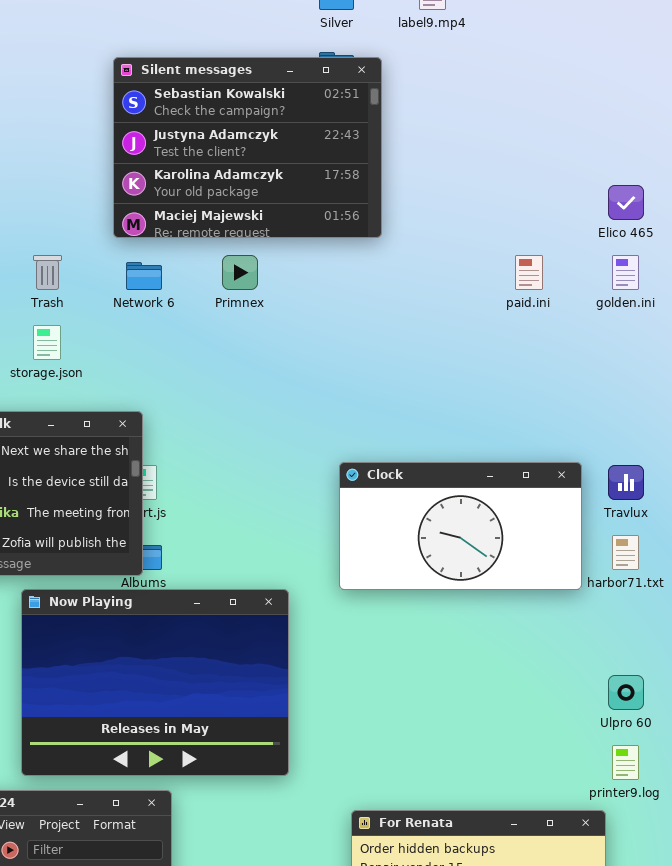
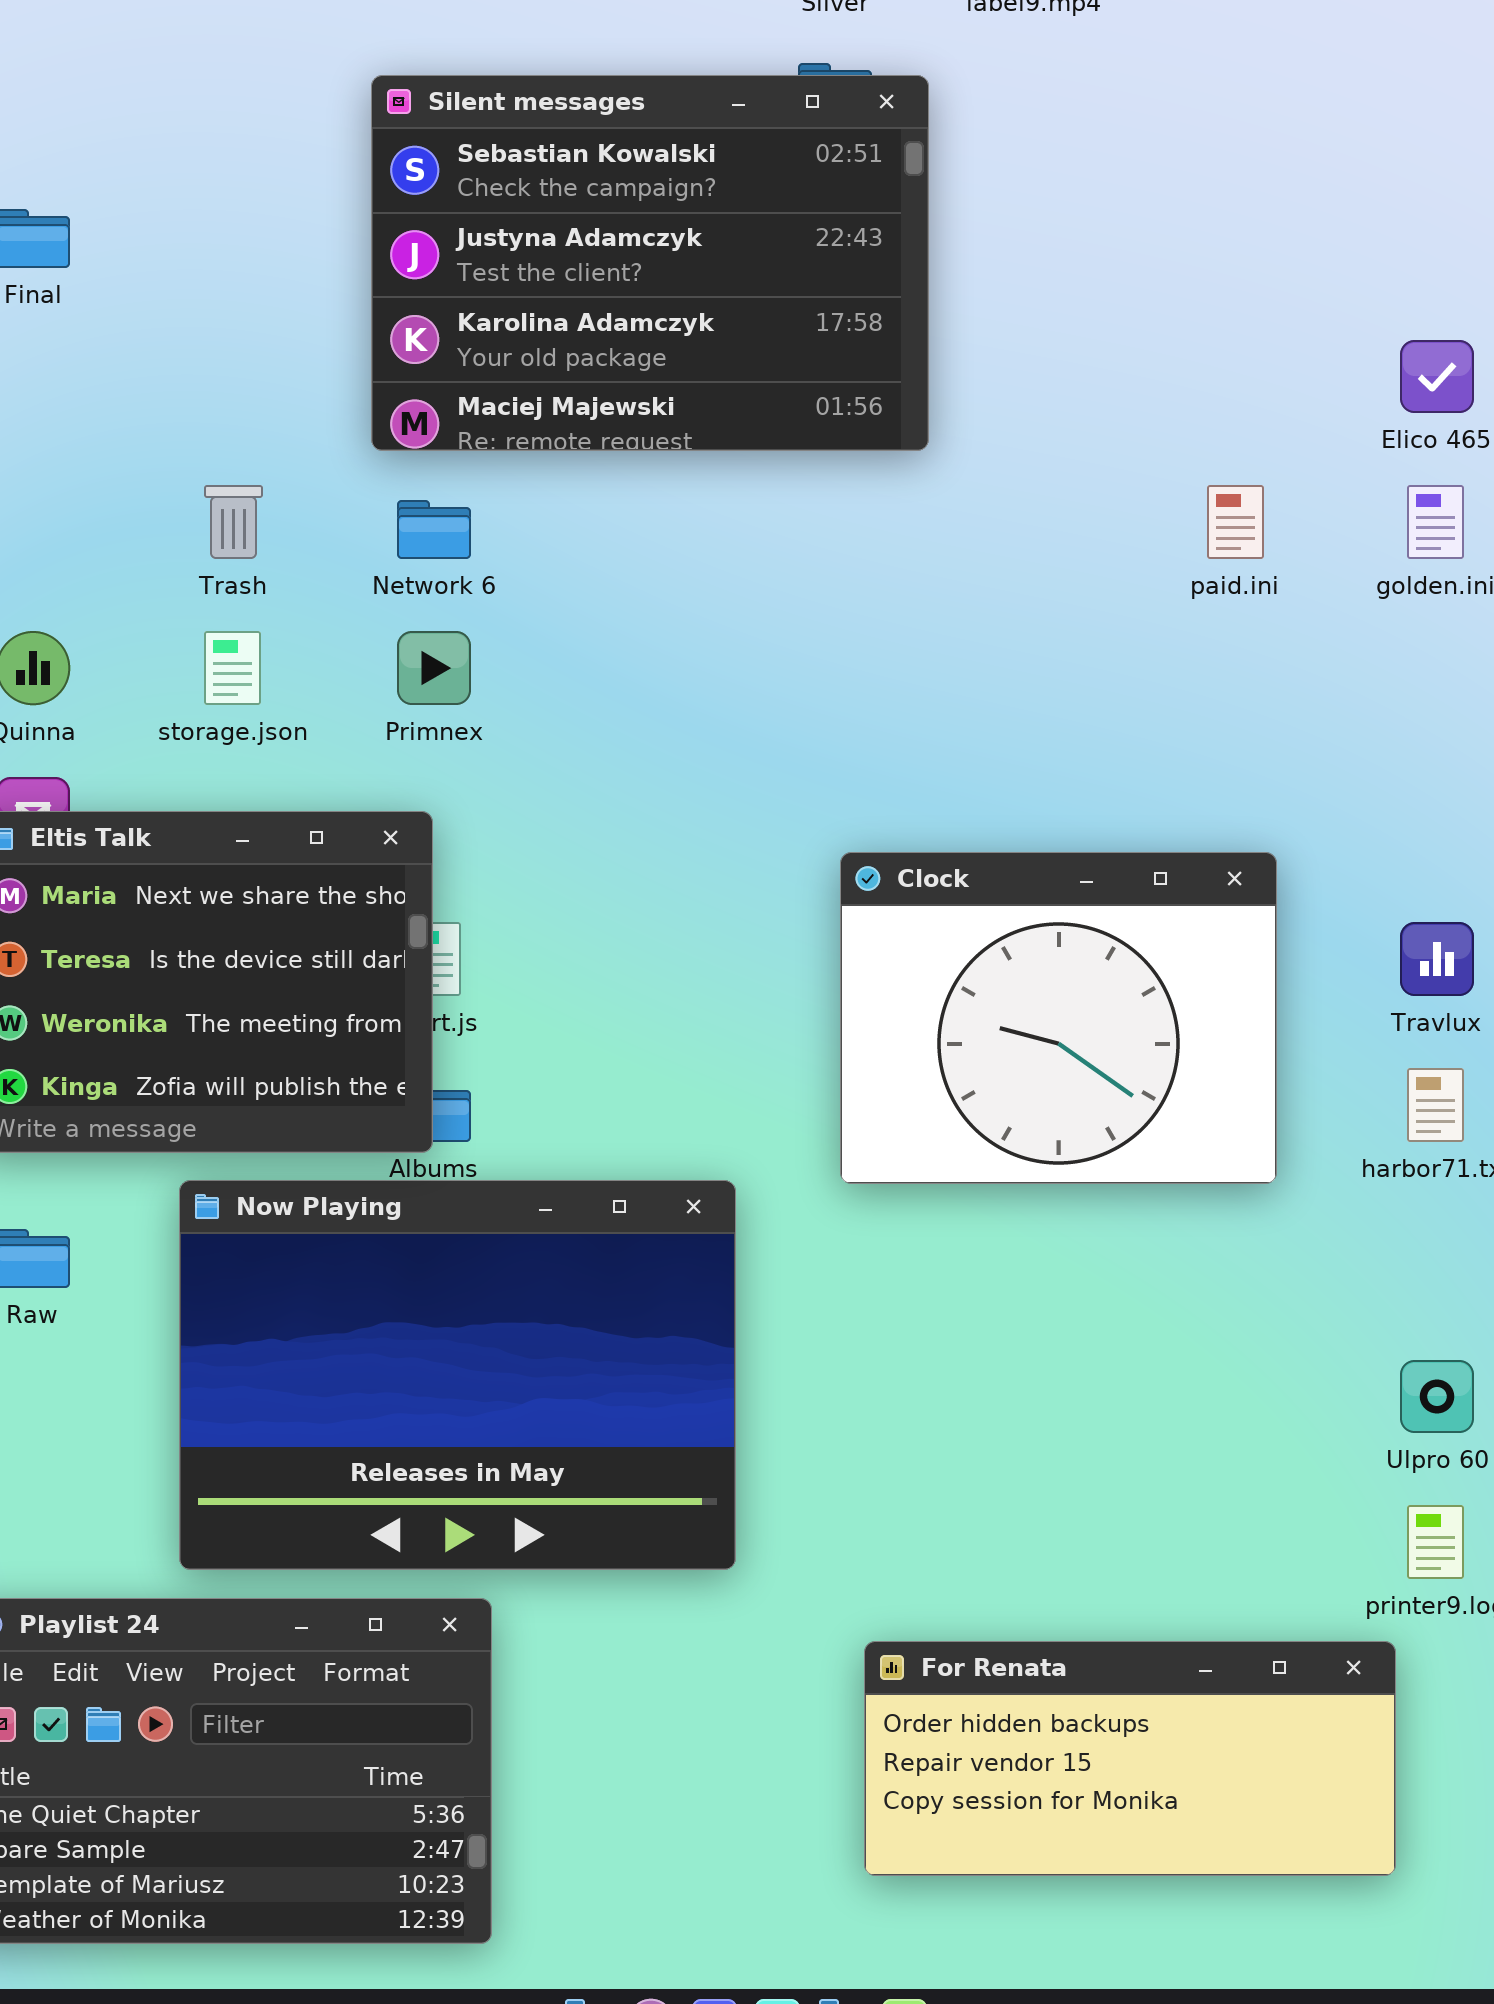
Primnex: [222,255,258,290] -> [397,631,471,705], moved
Clock: [339,462,582,590] -> [840,852,1277,1184], resized

